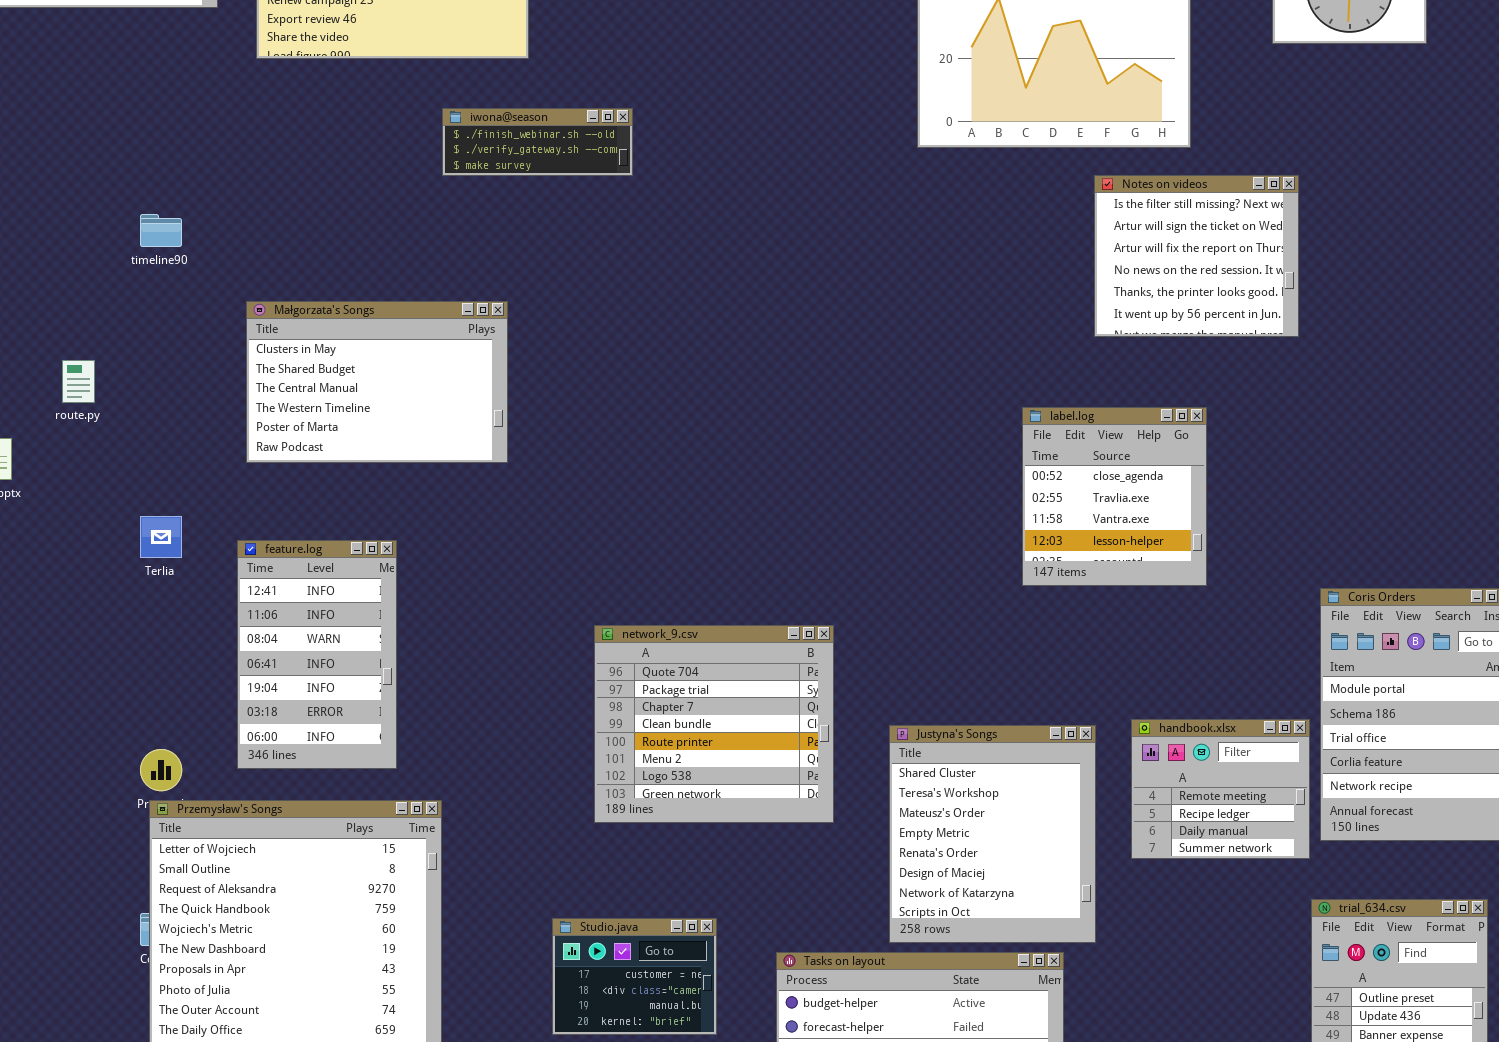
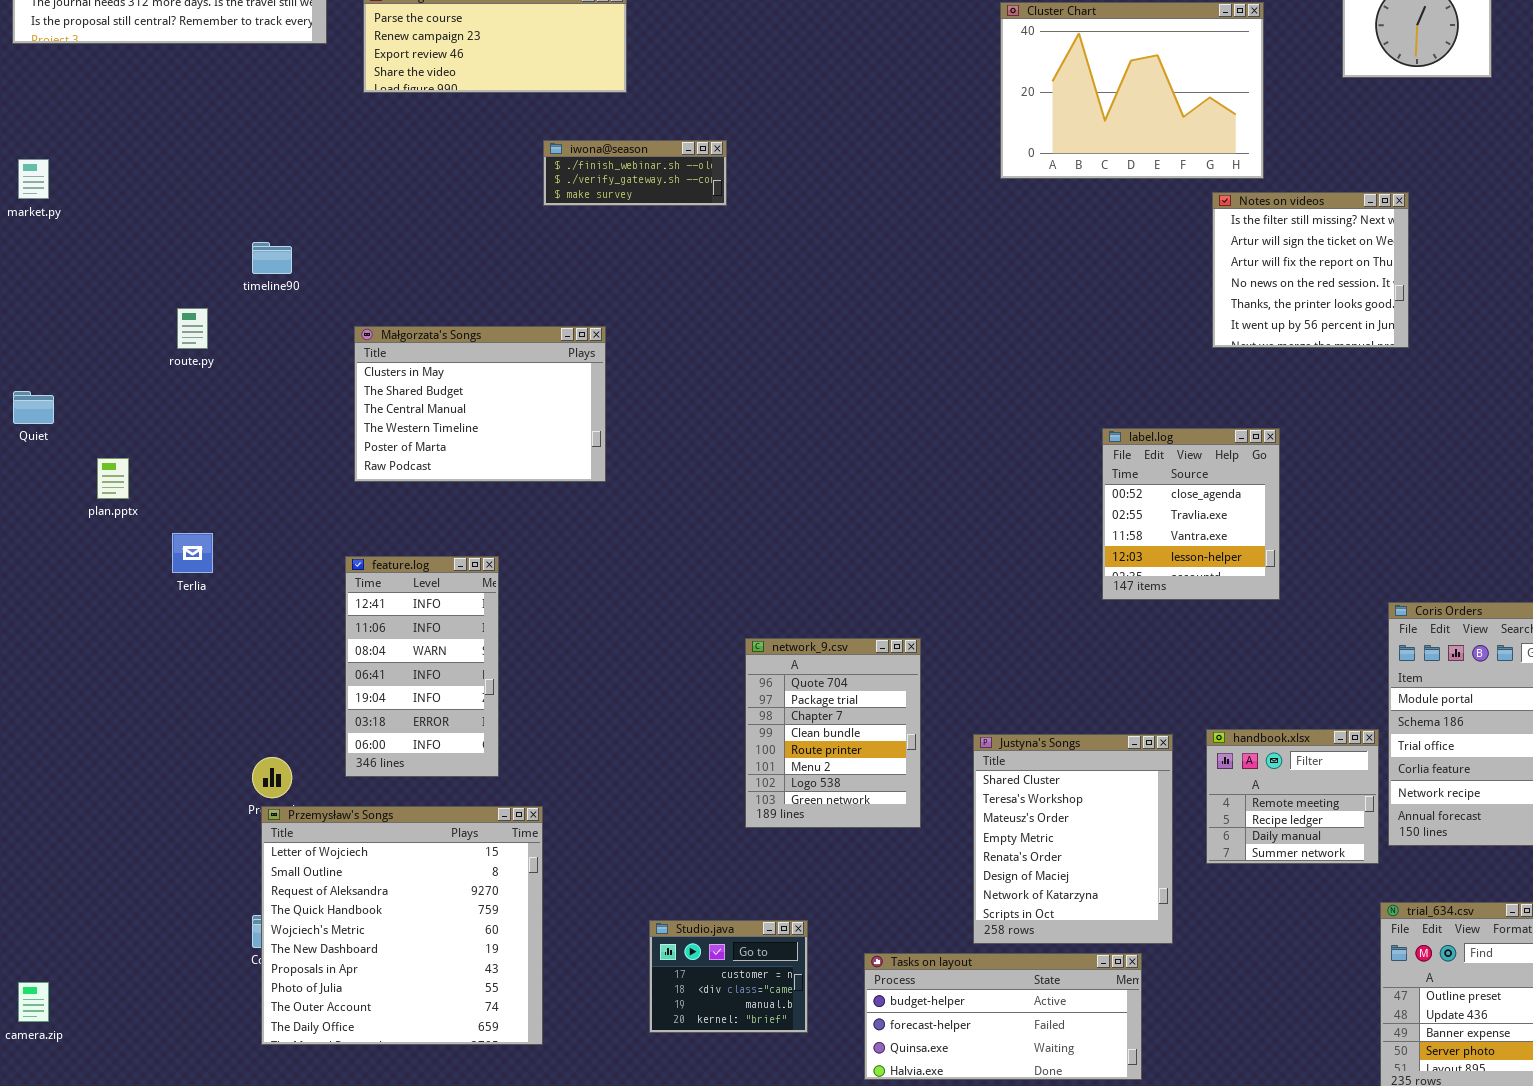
Notes on videos: [1094,175,1299,337] -> [1212,192,1409,348], moved
route.py: [62,360,95,403] -> [177,308,208,349], moved
Terlia: [140,516,182,558] -> [172,533,213,573], moved
network_9.csv: [594,625,834,823] -> [745,638,921,828], resized

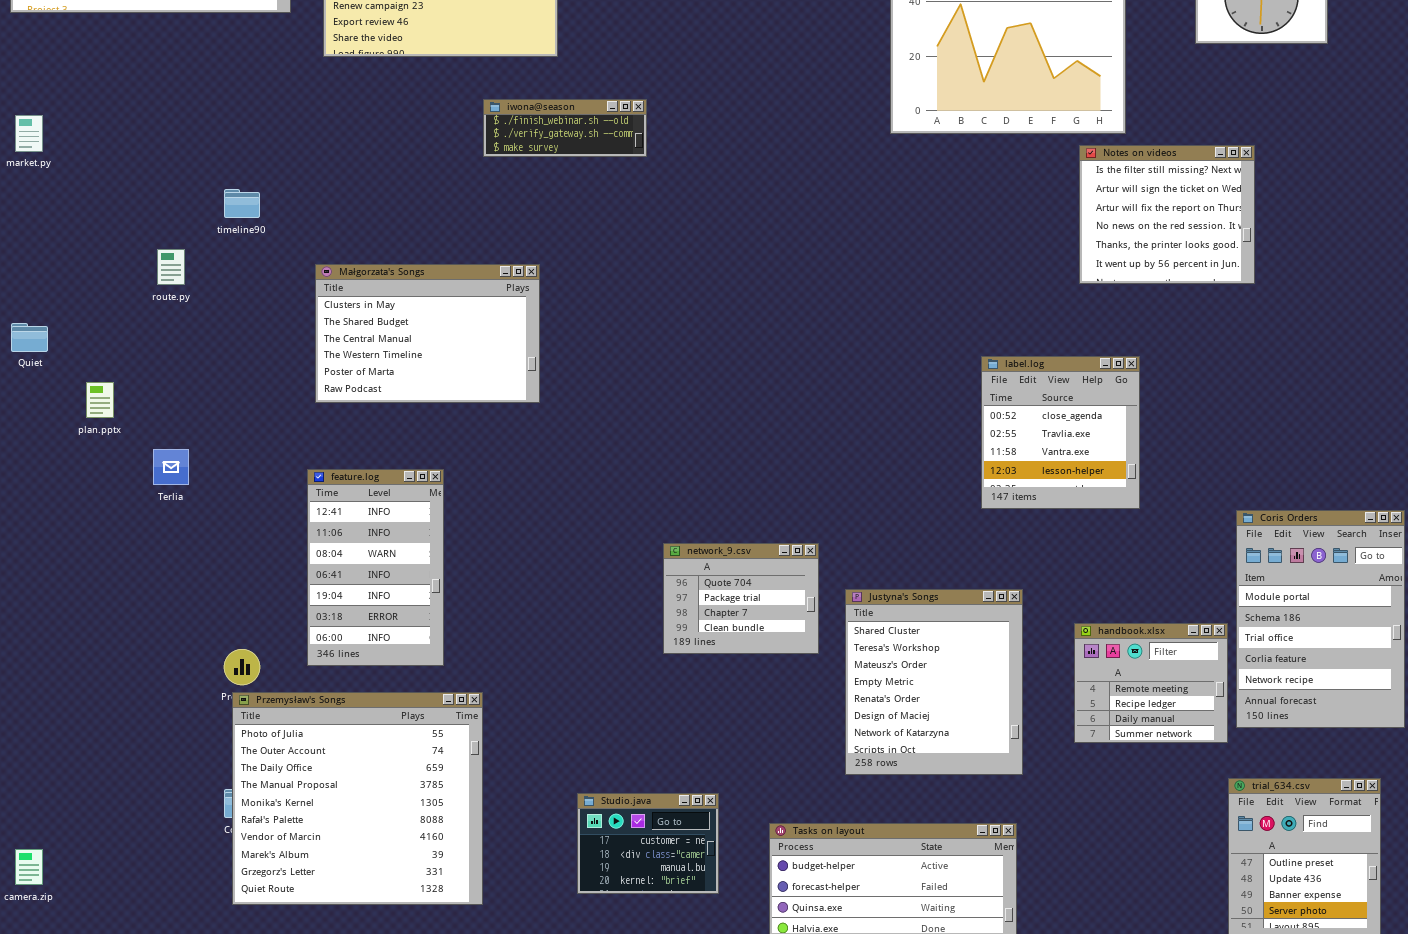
network_9.csv: [745,638,921,828] -> [663,543,819,654], resized
Justyna's Songs: [973,734,1173,944] -> [845,589,1023,775], moved
Przemysław's Songs: [261,806,543,1045] -> [232,692,483,905], scrolled down 7 rows

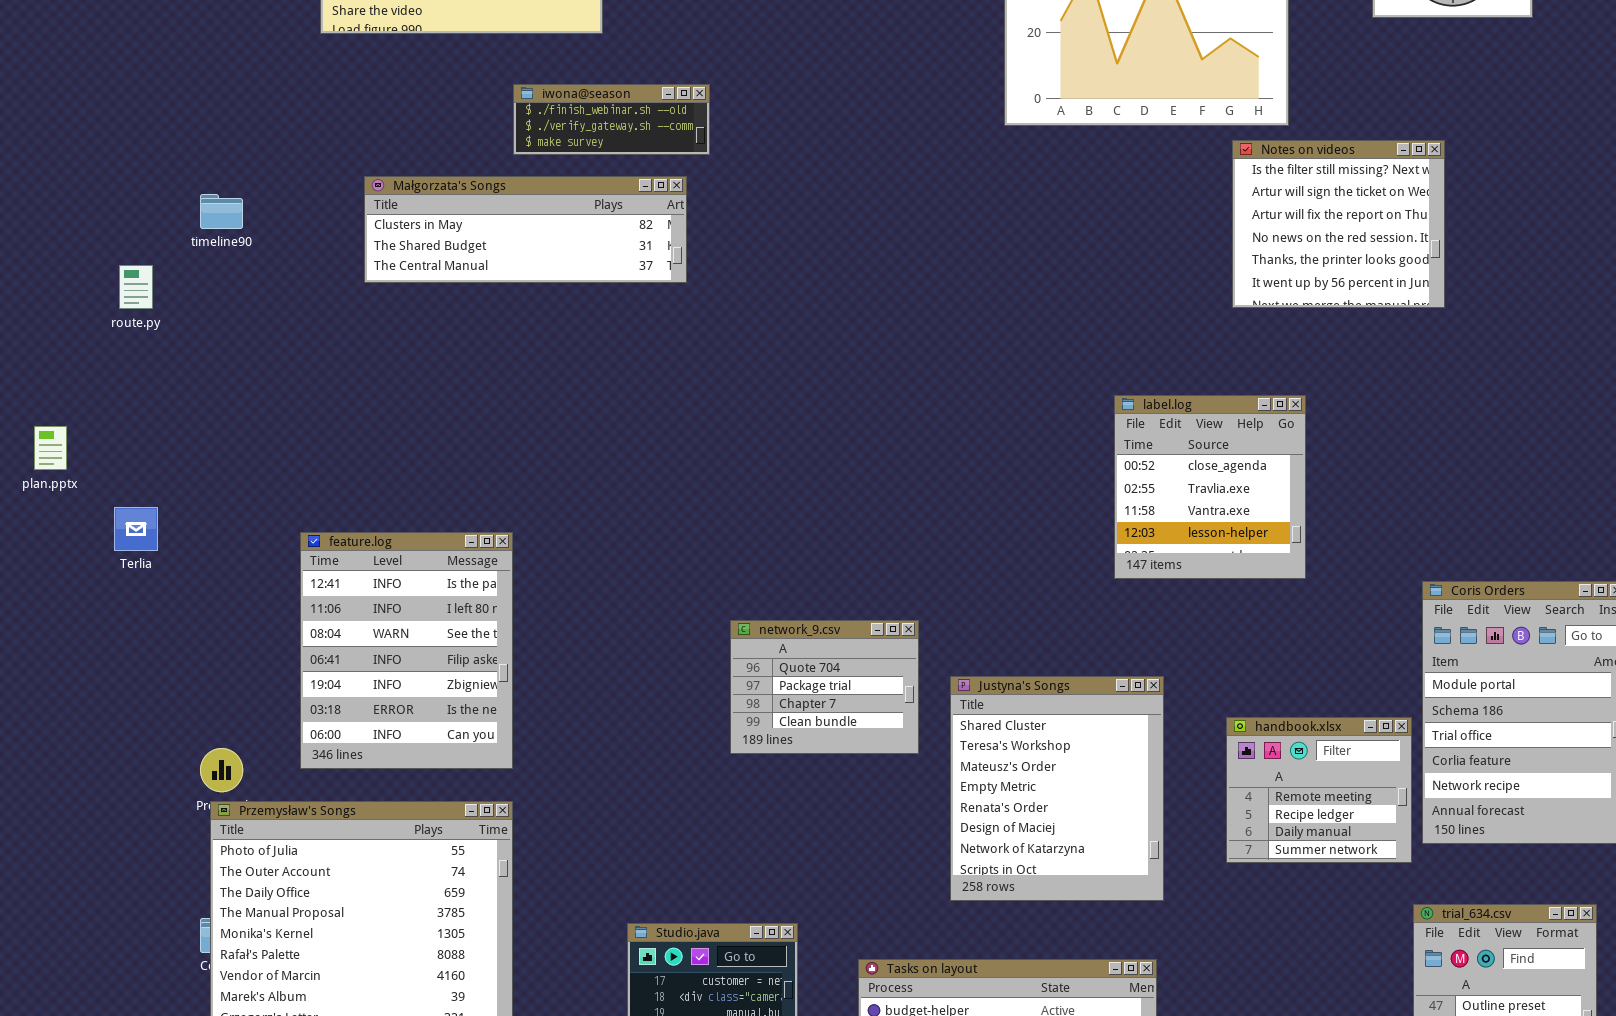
Małgorzata's Songs: [315,264,540,403] -> [364,176,687,283], moved, resized
feature.log: [307,469,444,666] -> [300,532,513,769], resized

